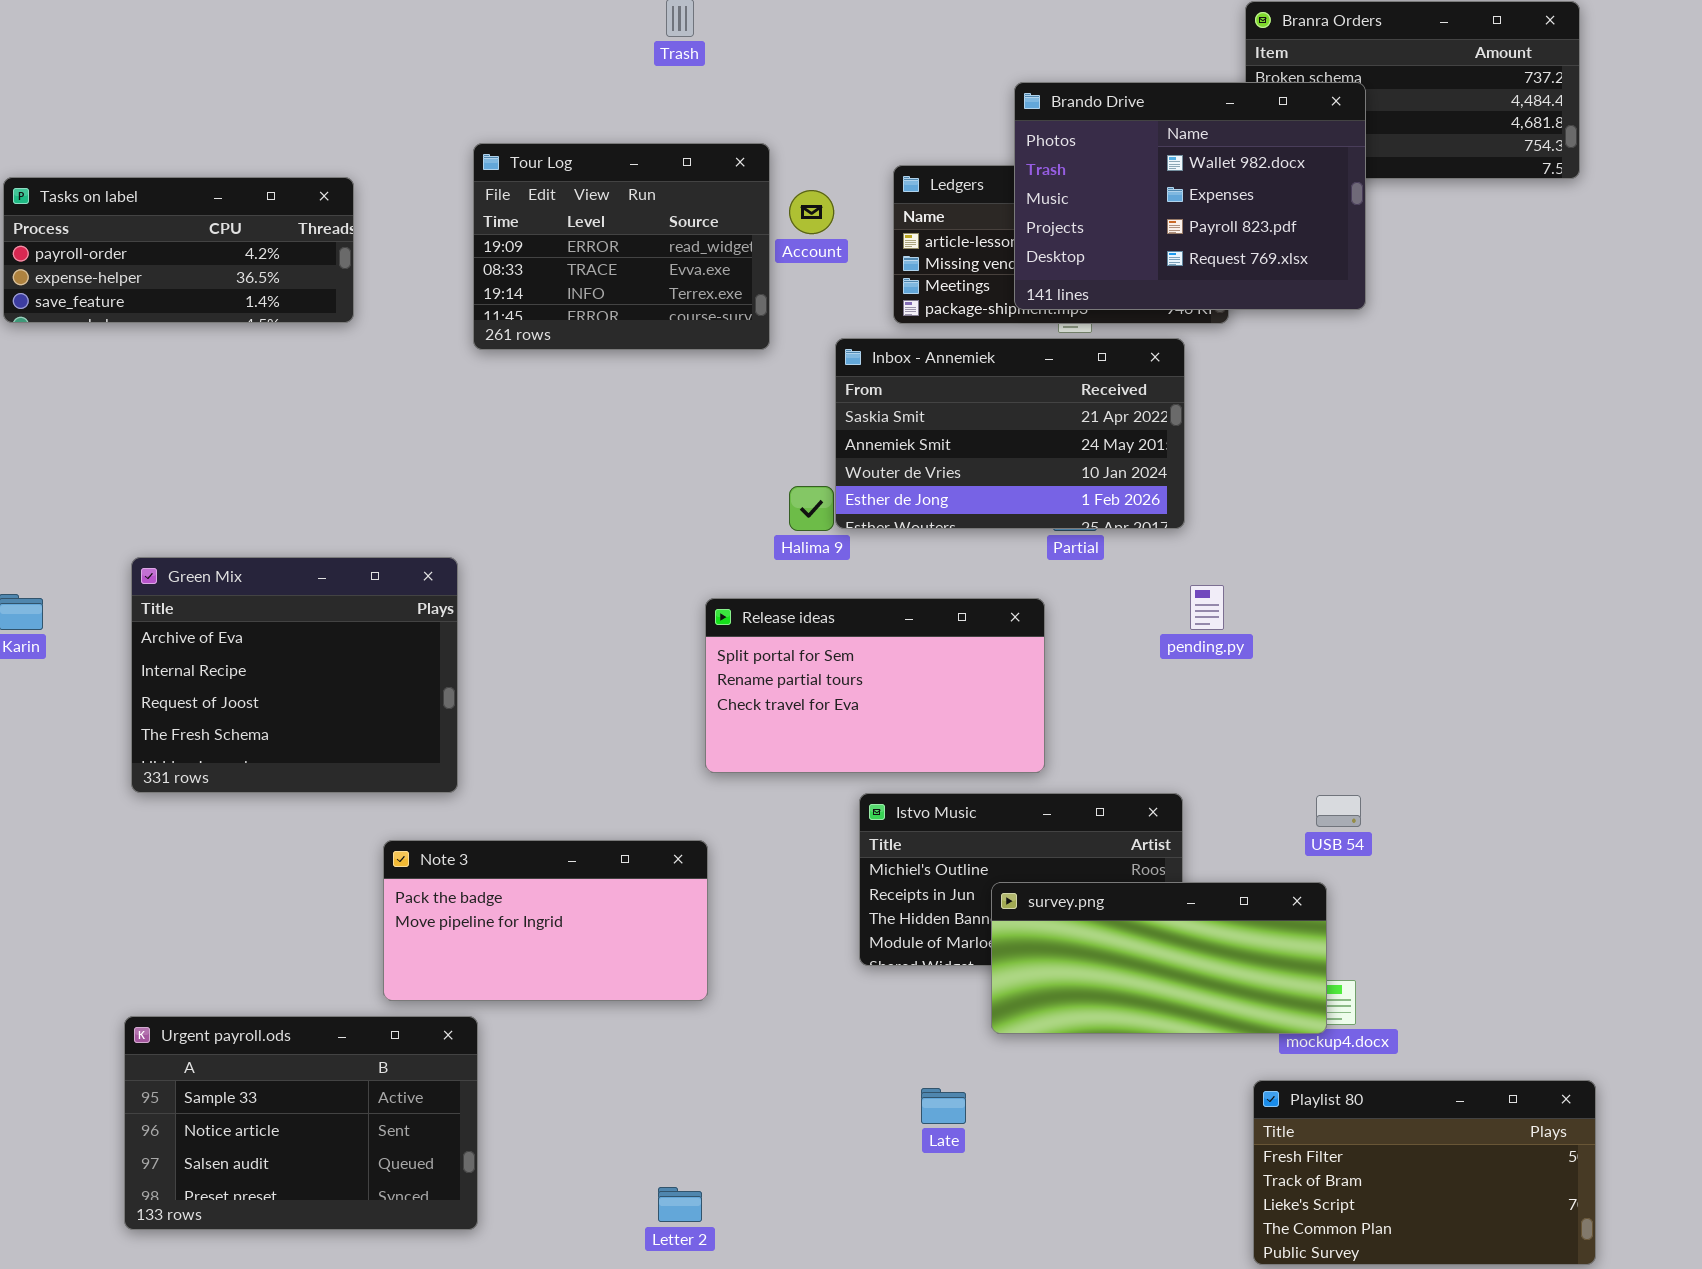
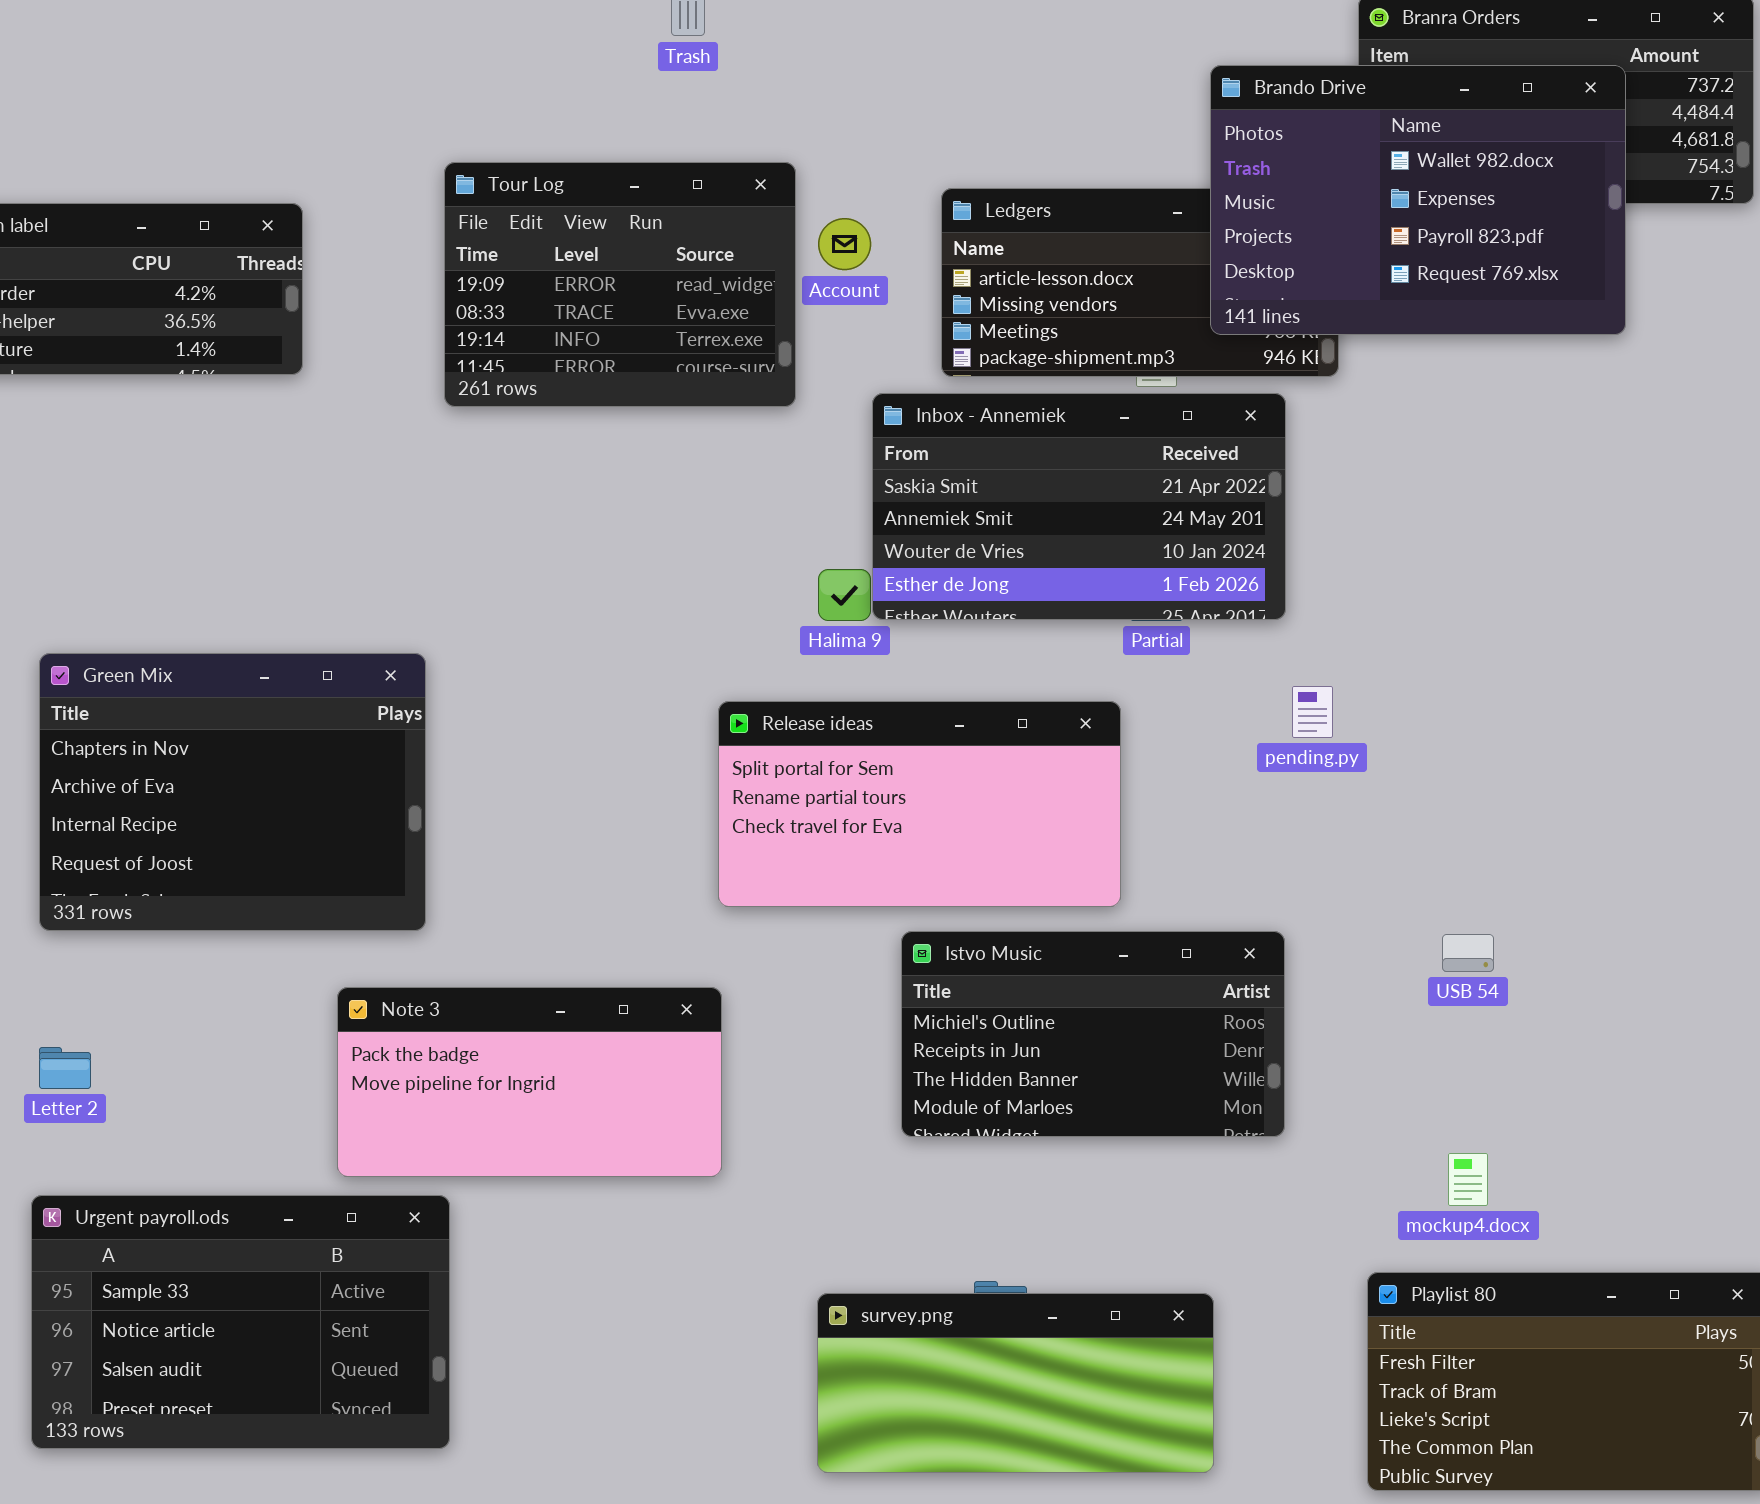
Brando Drive: [1014,82,1366,310] -> [1210,65,1626,335], moved
Green Mix: [131,557,458,793] -> [39,653,426,931], scrolled up 1 row
survey.png: [991,882,1327,1034] -> [817,1293,1214,1473], moved
Letter 2: [658,1187,702,1222] -> [39,1047,91,1089], moved

